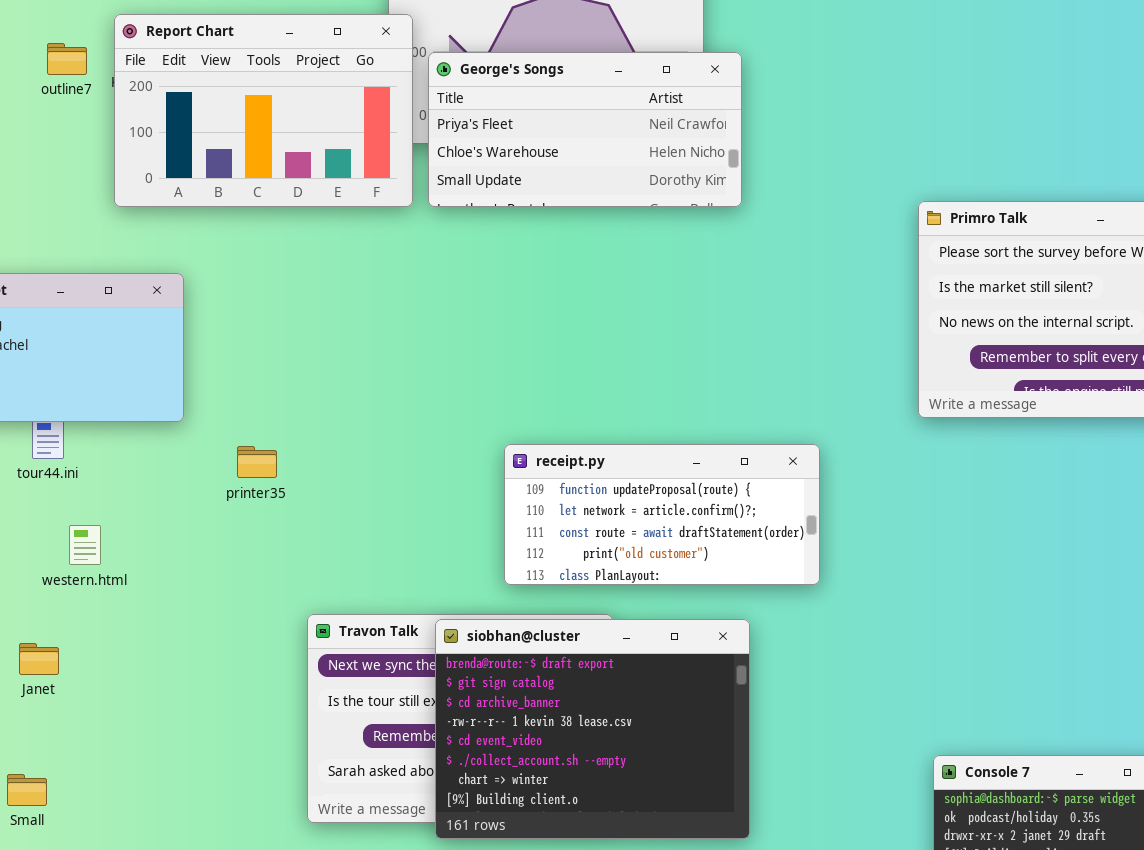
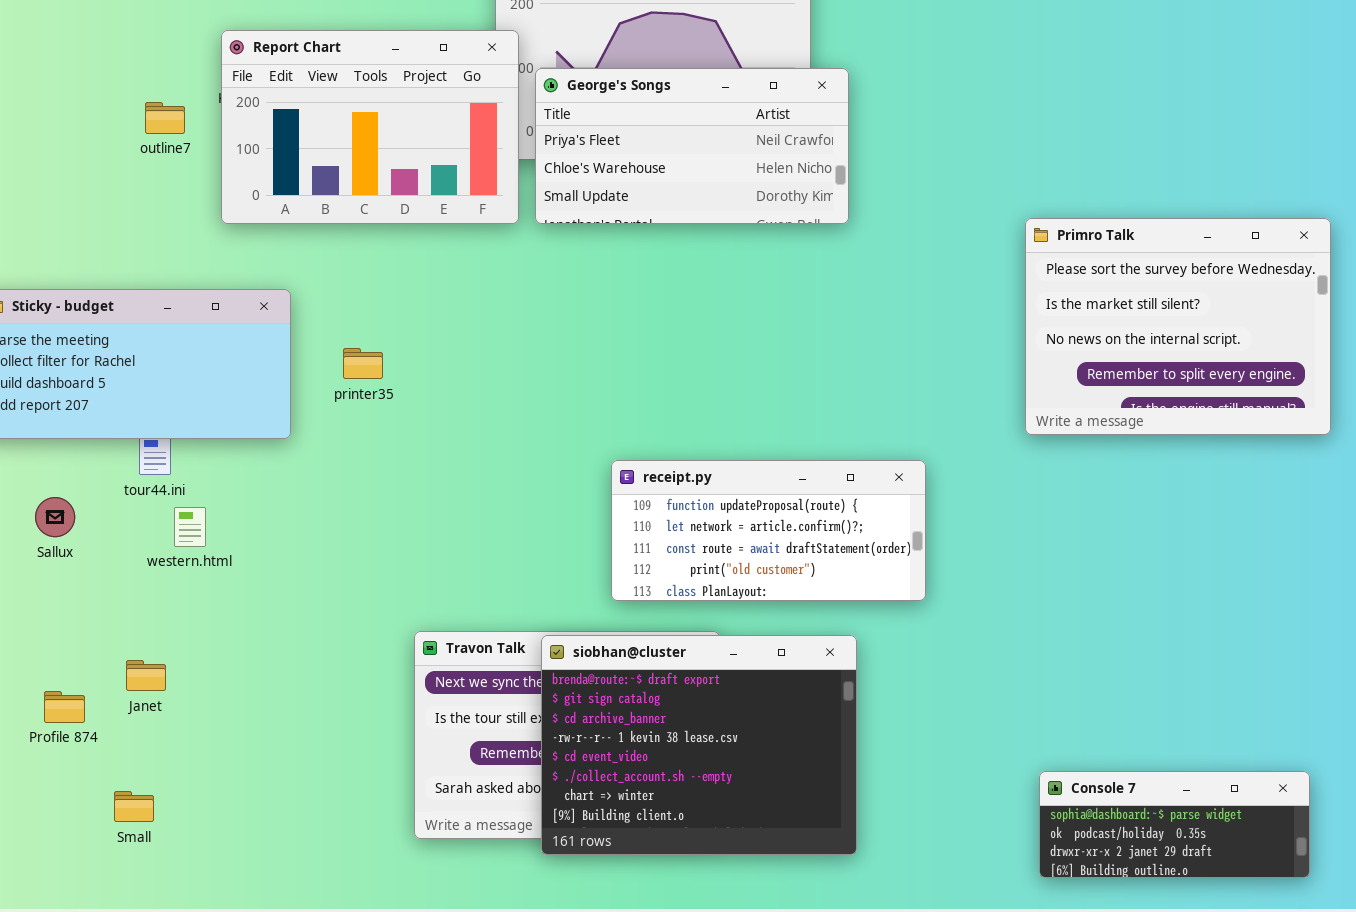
outline7: [47,43,87,75] -> [145,102,185,134], moved
printer35: [237,446,277,478] -> [343,348,383,379], moved
western.html: [69,525,101,565] -> [174,507,206,547], moved

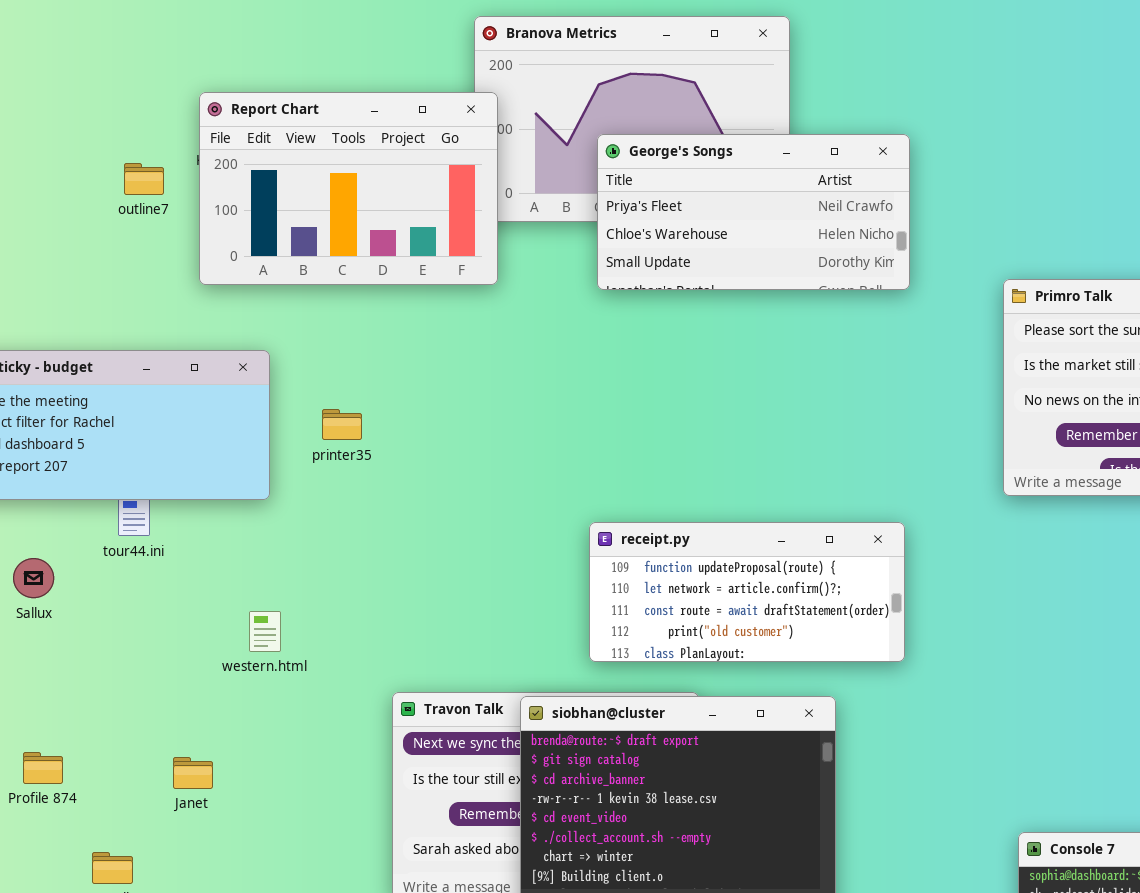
George's Songs: [535,68,849,224] -> [597,134,910,290], moved
western.html: [174,507,206,547] -> [249,611,281,652], moved
Janet: [126,660,166,691] -> [173,757,213,789], moved

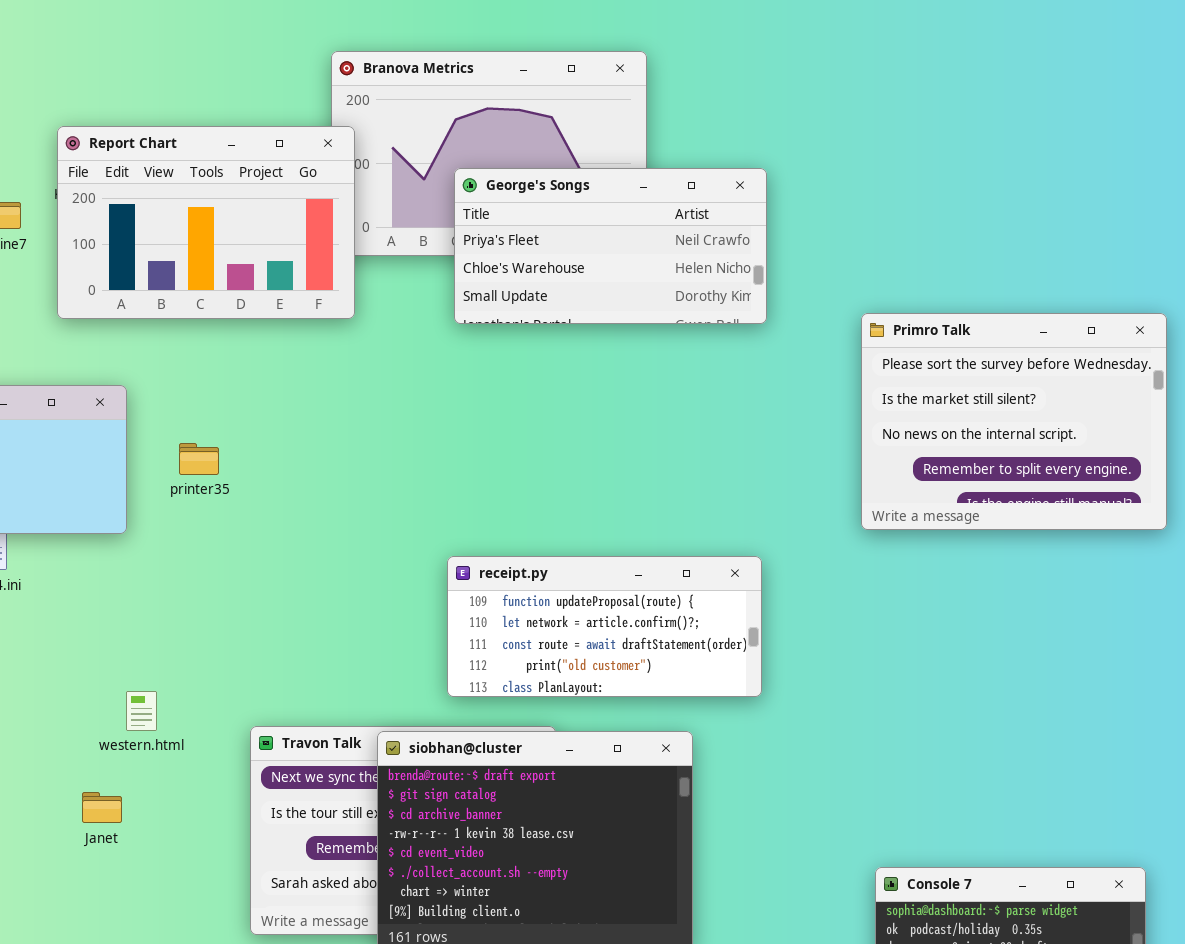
western.html: [249,611,281,652] -> [126,691,157,731], moved
Janet: [173,757,213,789] -> [82,792,122,823], moved

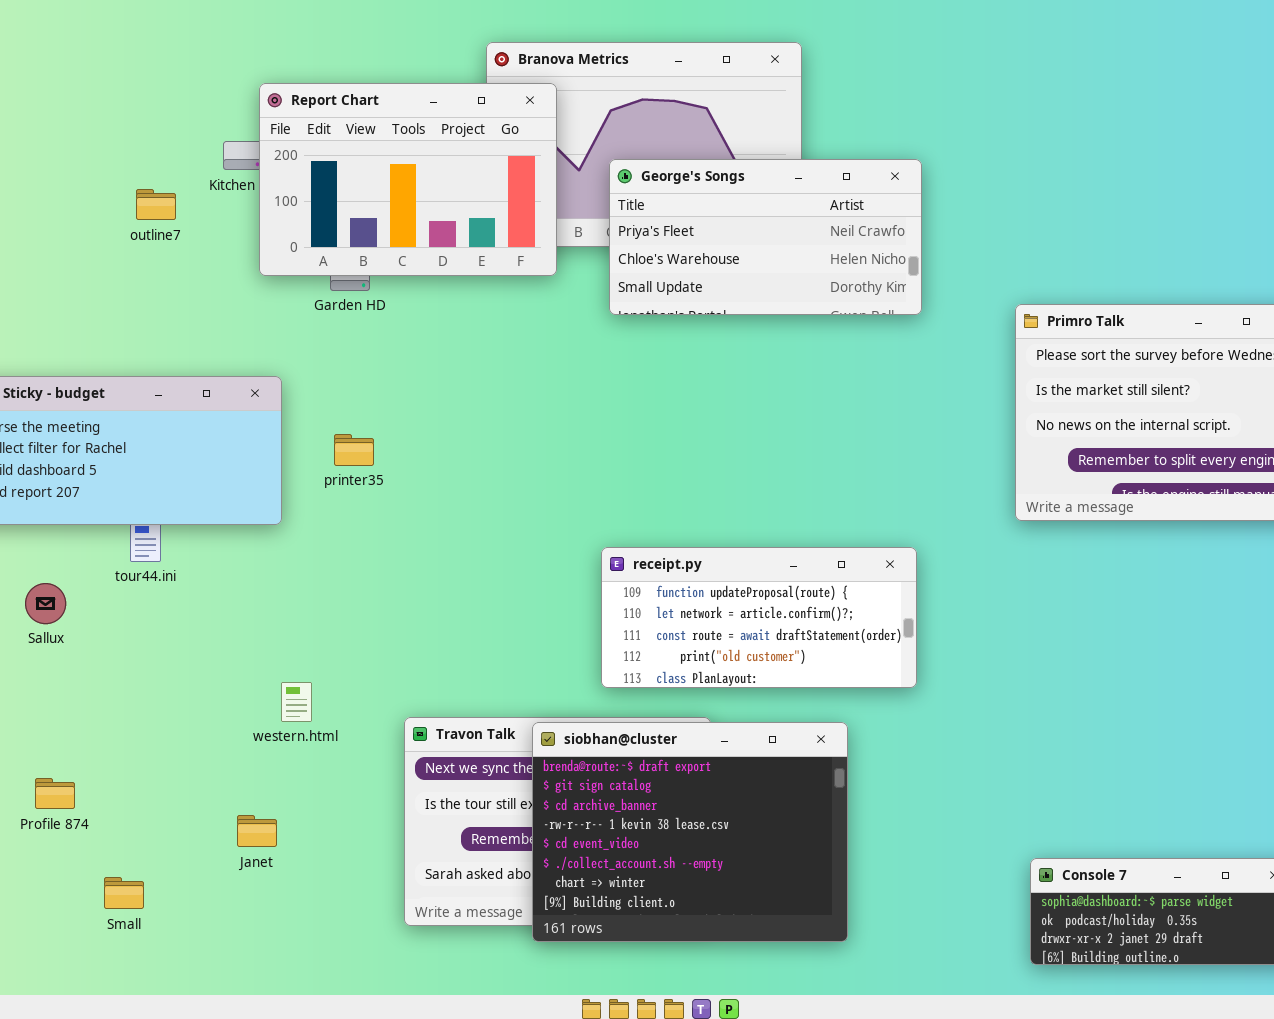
Report Chart: [57,126,355,319] -> [259,83,557,276], moved
Janet: [82,792,122,823] -> [237,815,277,847], moved

